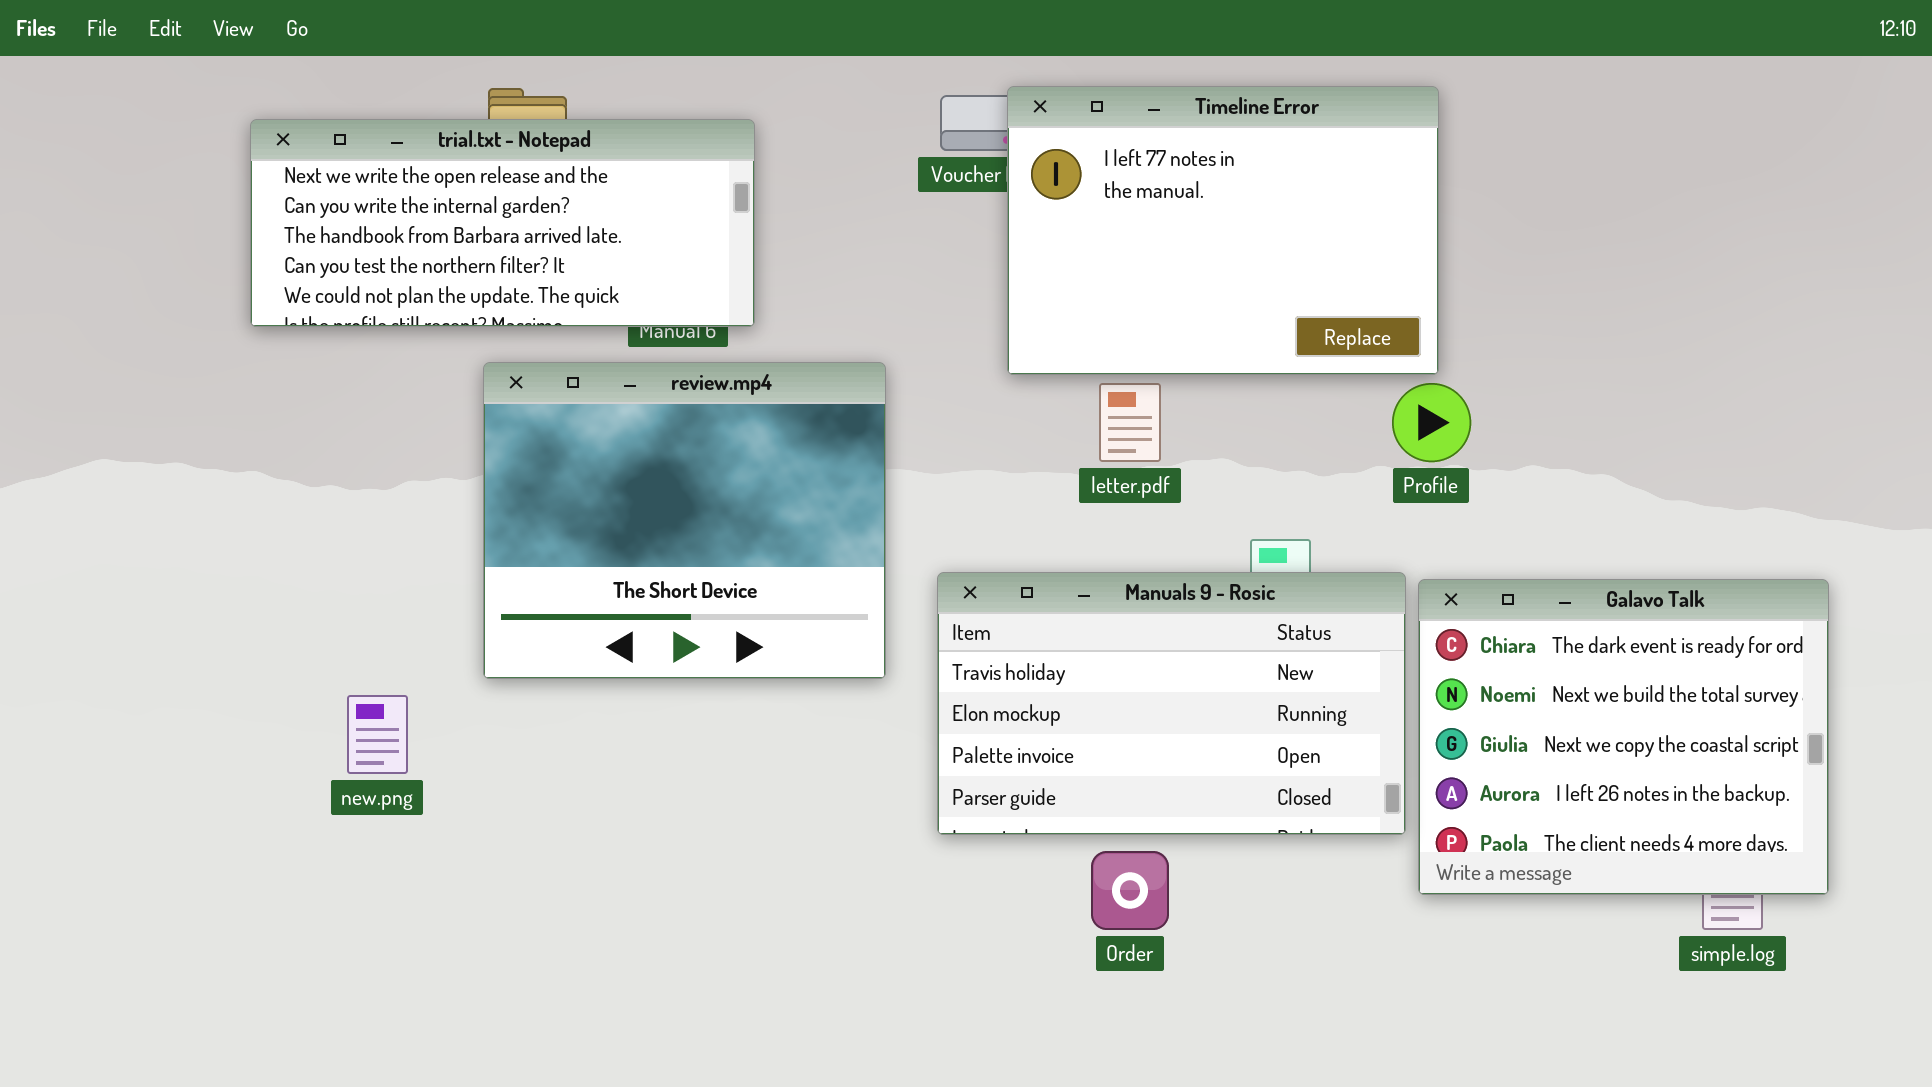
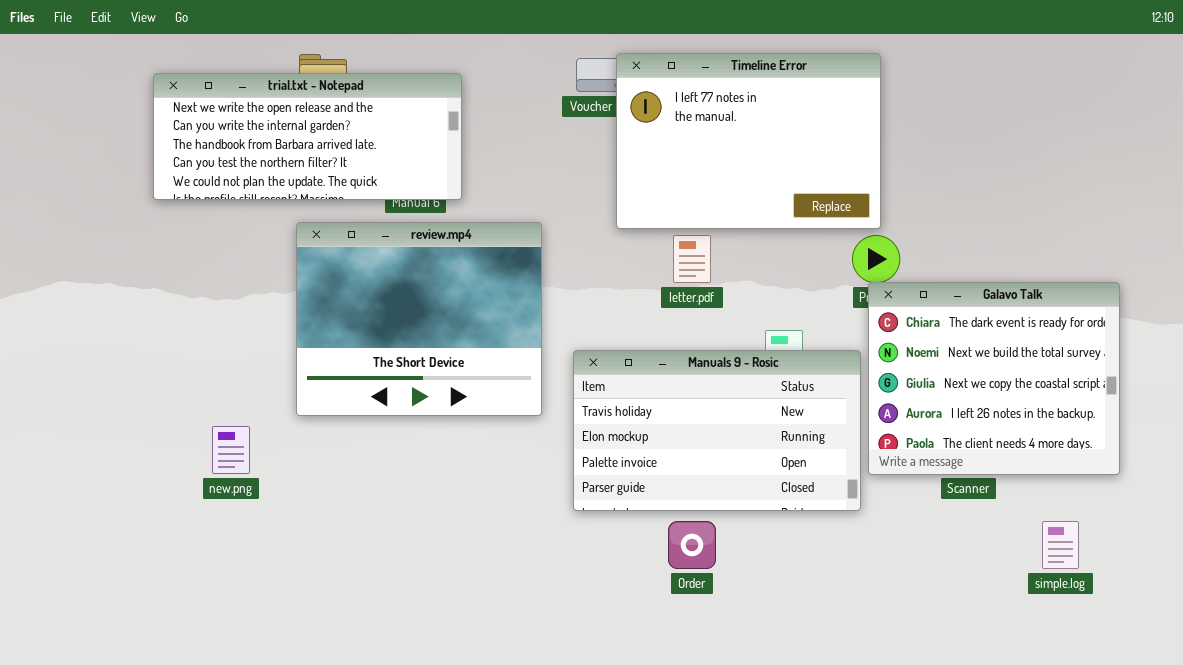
Galavo Talk: [1418,579,1829,895] -> [868,282,1120,475], moved

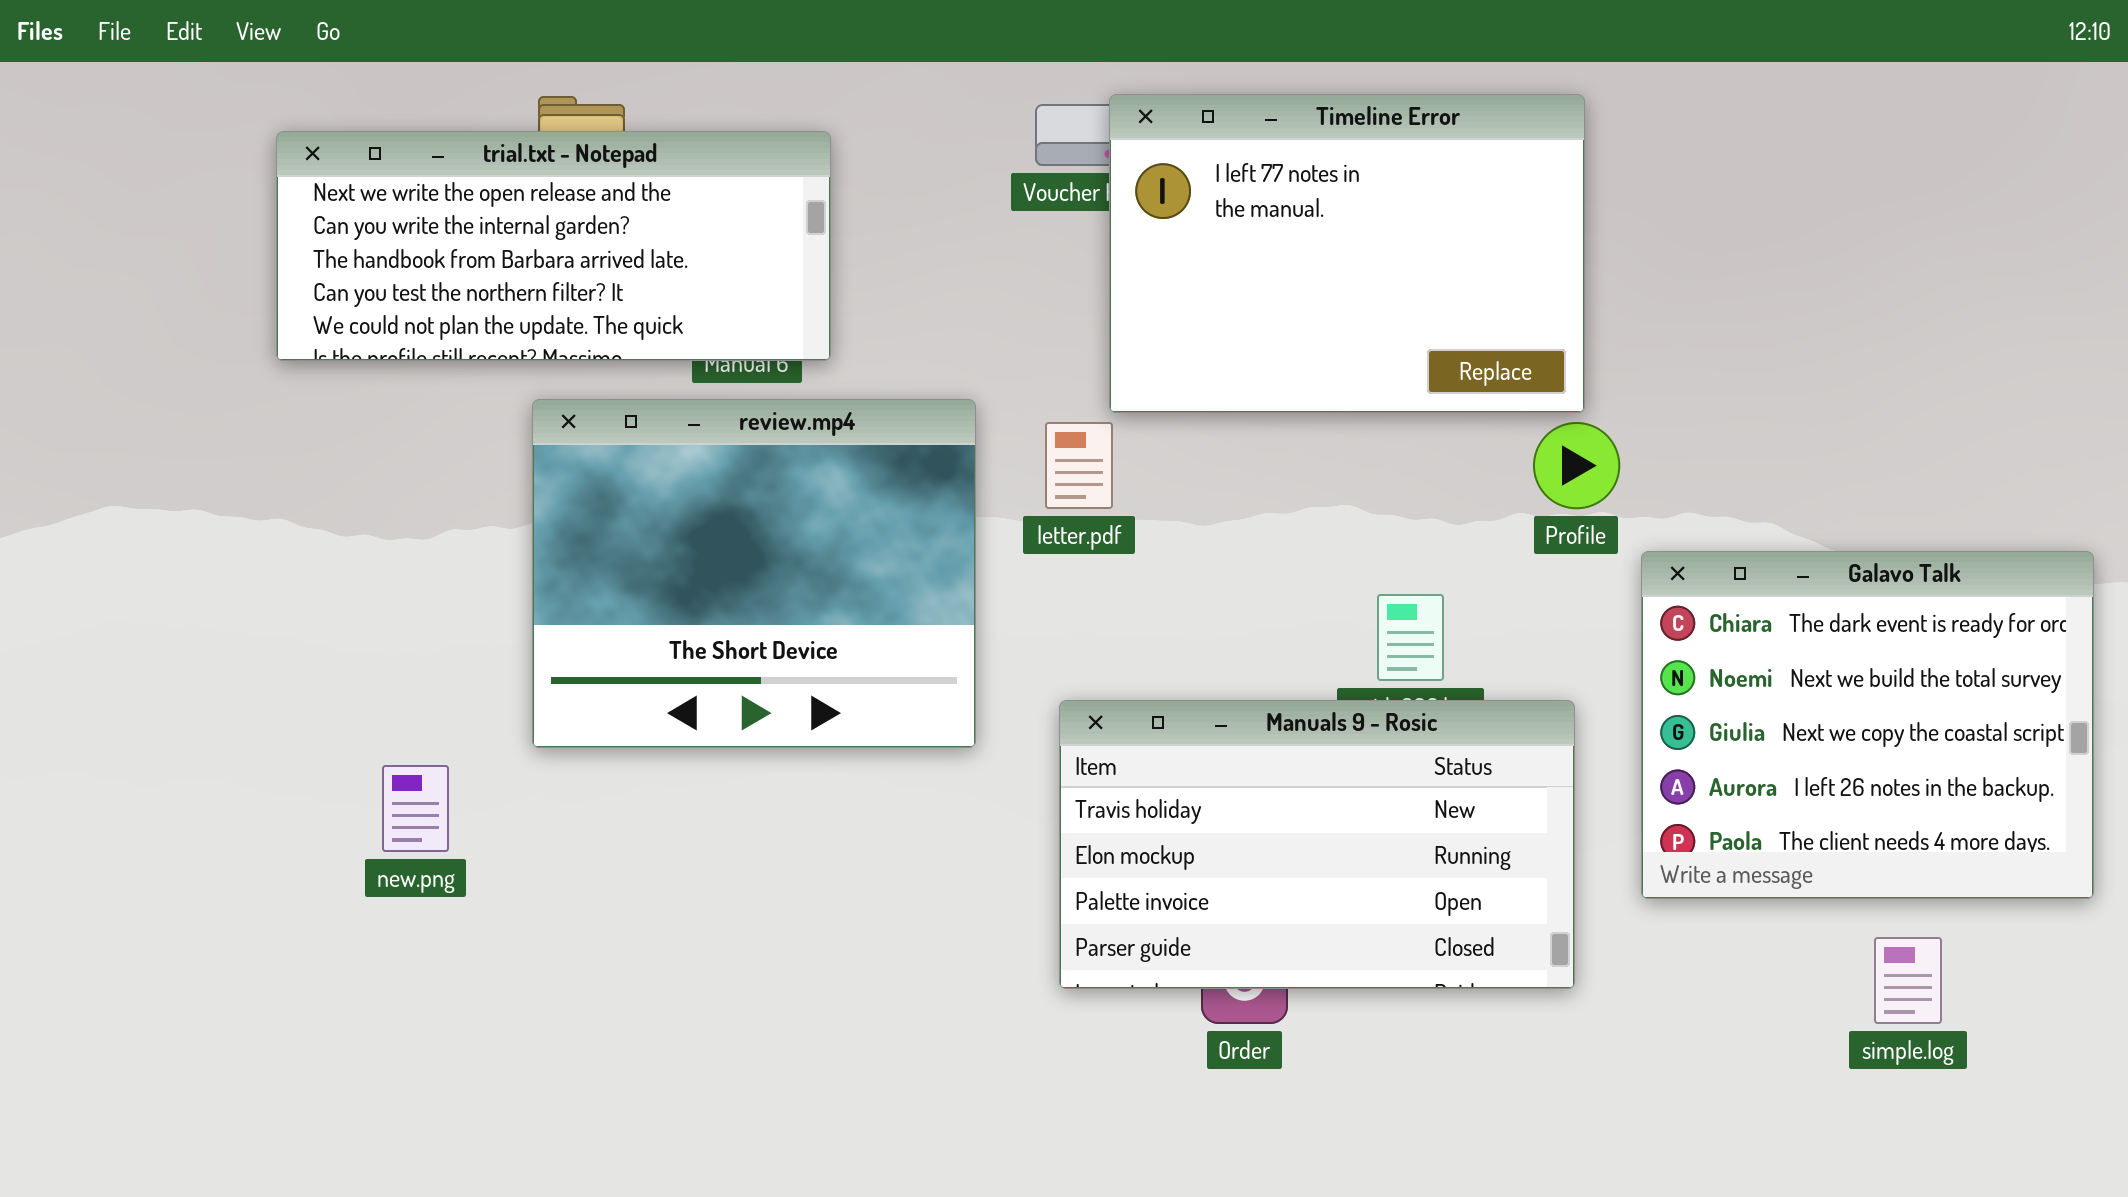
letter.pdf: [673,235,711,283] -> [1045,422,1113,509], moved
Galavo Talk: [868,282,1120,475] -> [1641,551,2094,899], moved
Manuals 9 - Rosic: [573,350,861,511] -> [1059,700,1575,989], moved

